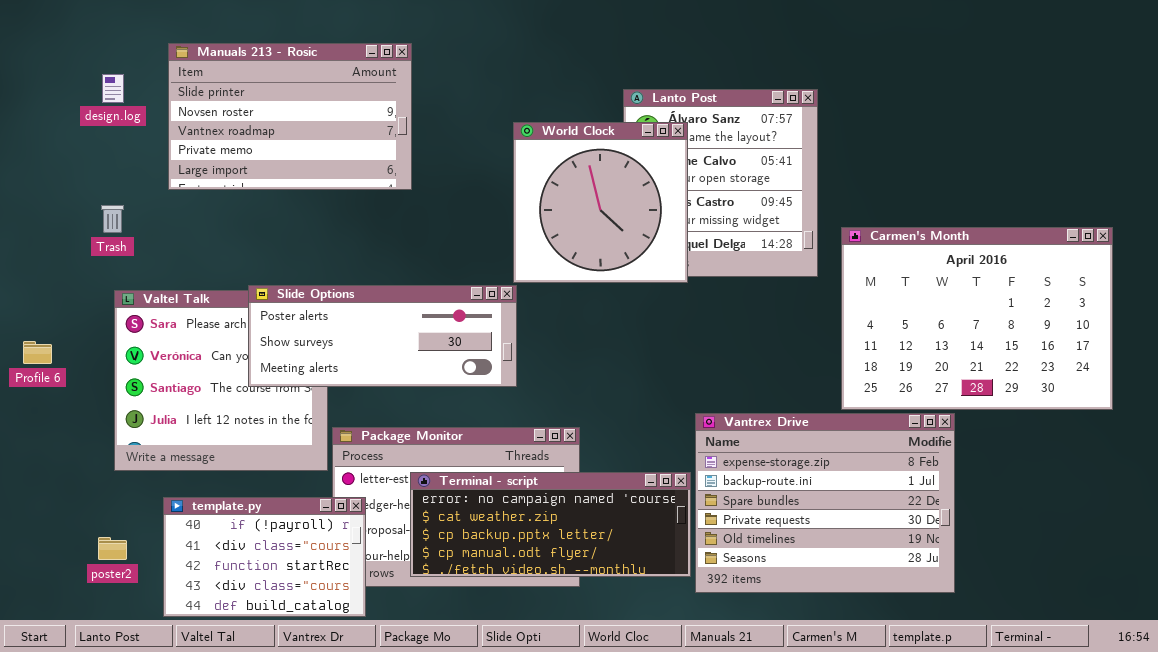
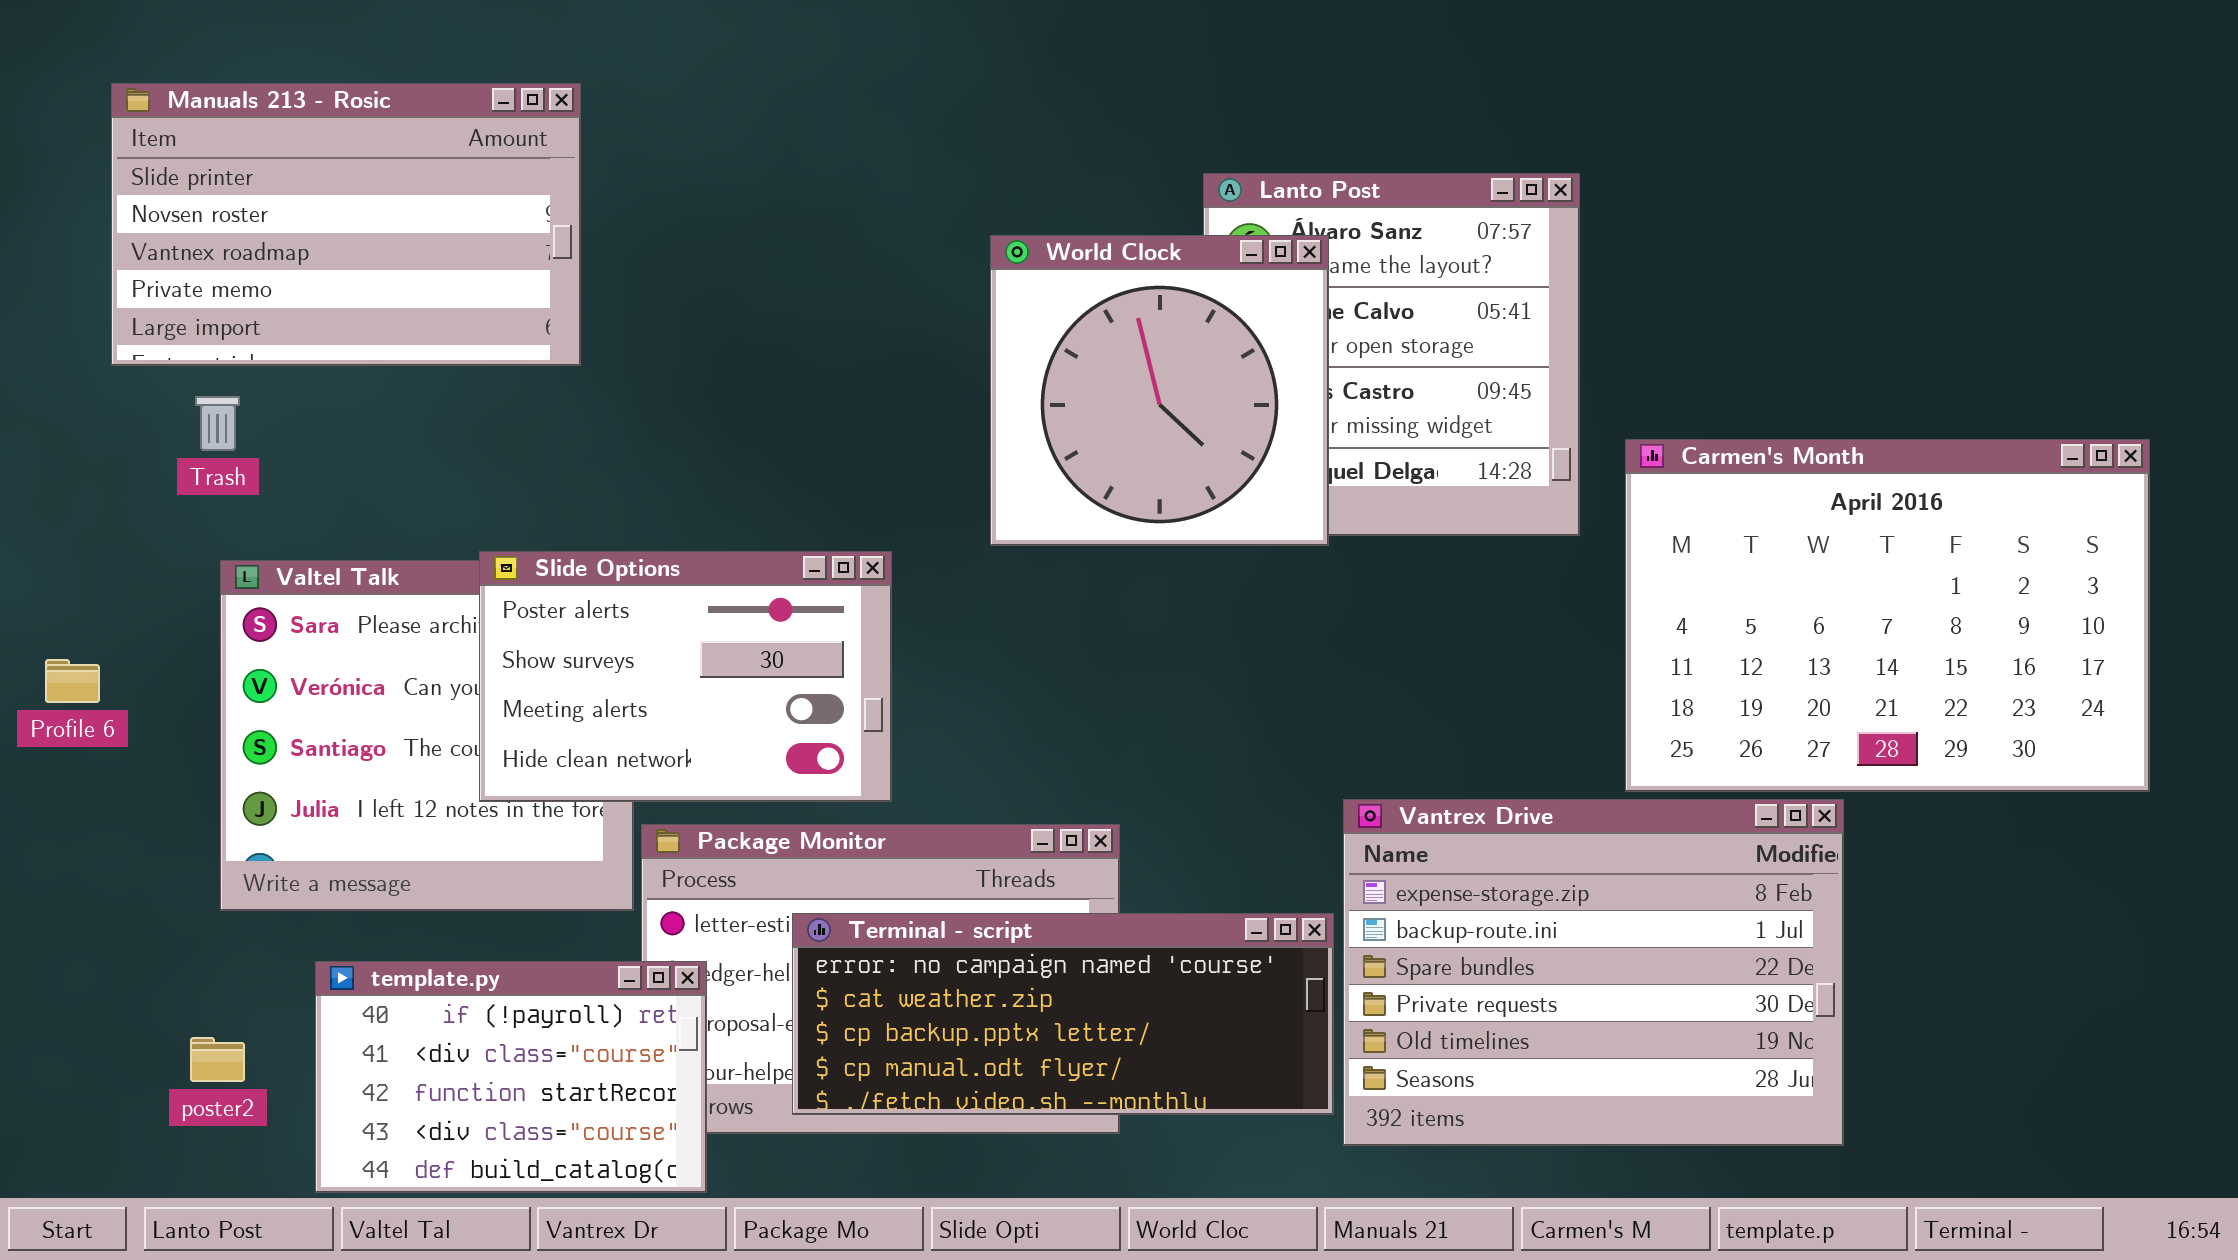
Manuals 213 - Rosic: [168,43,412,190] -> [111,83,581,366], moved
Slide Options: [248,285,517,387] -> [479,551,892,802], resized

